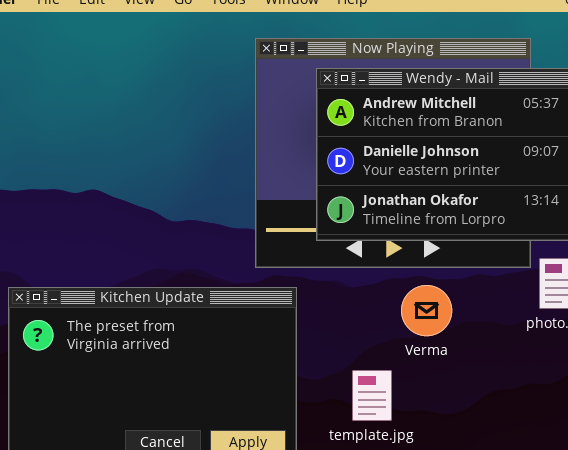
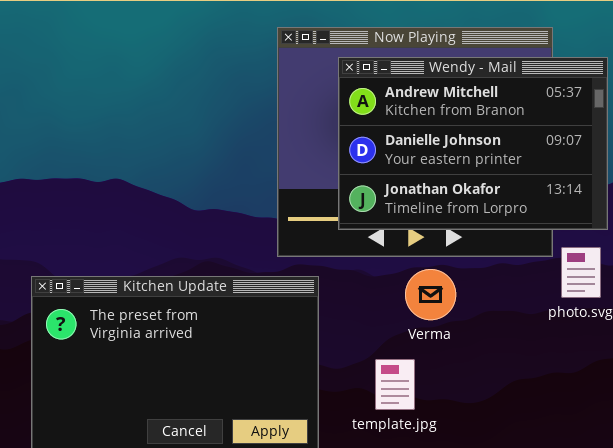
Verma: [401,285,452,336] -> [405,269,456,320], moved

